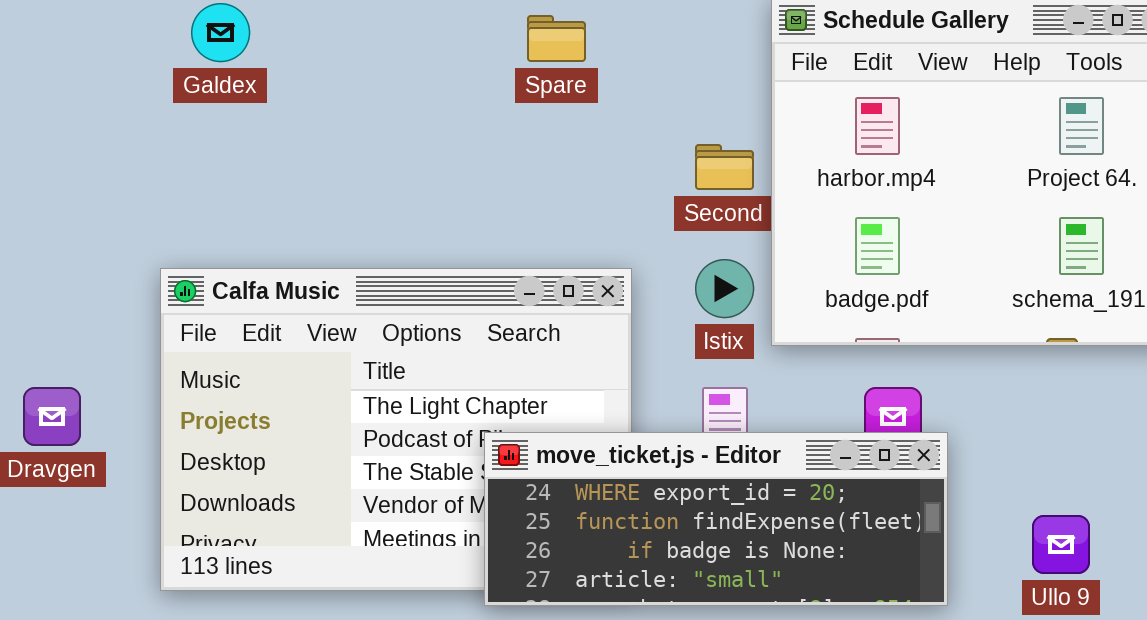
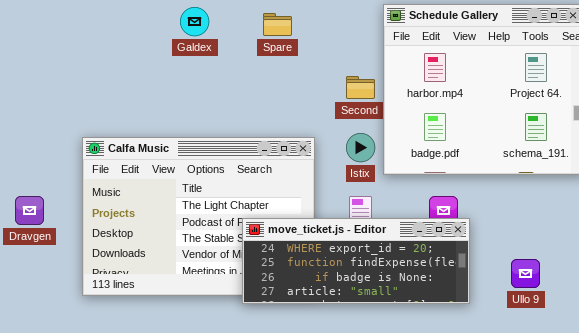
Galdex: [191,3,250,62] -> [180,7,209,36], moved

